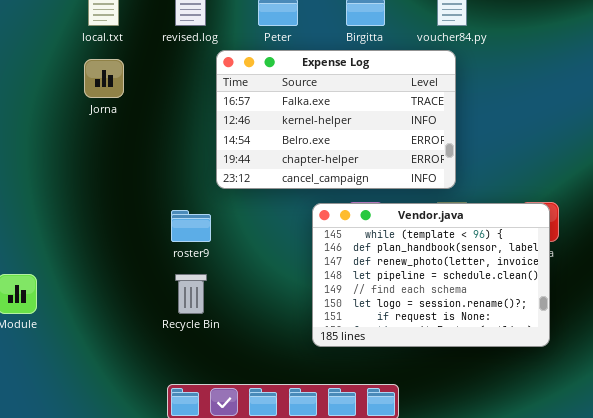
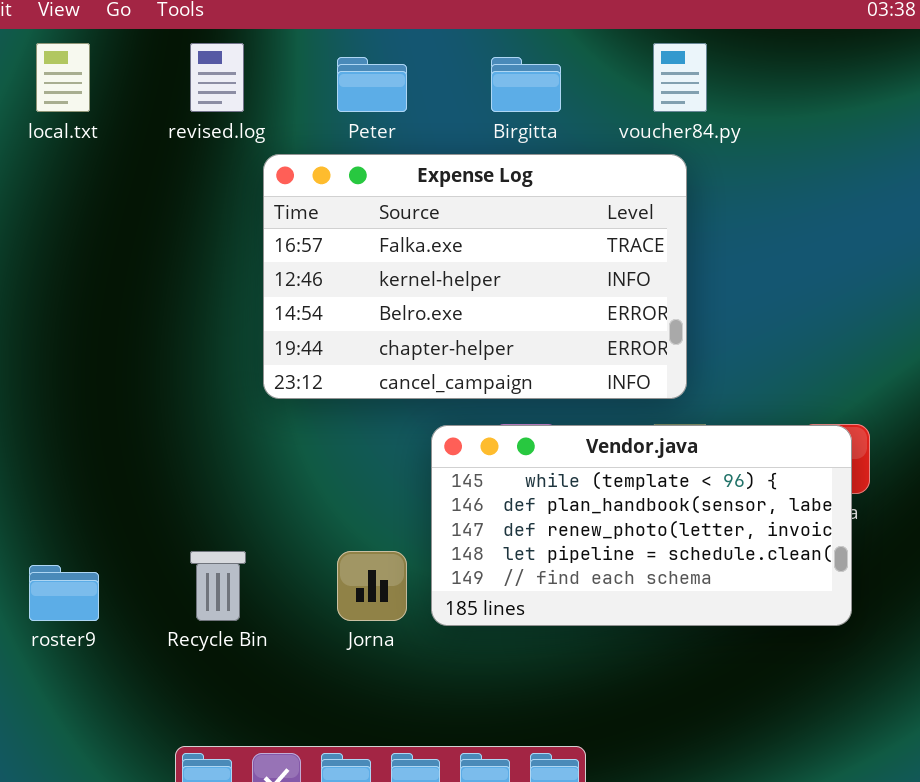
Jorna: [84,59,124,98] -> [337,551,407,621], moved
Vendor.java: [312,203,550,347] -> [431,425,852,626], resized
roster9: [171,210,211,242] -> [29,565,99,621], moved

